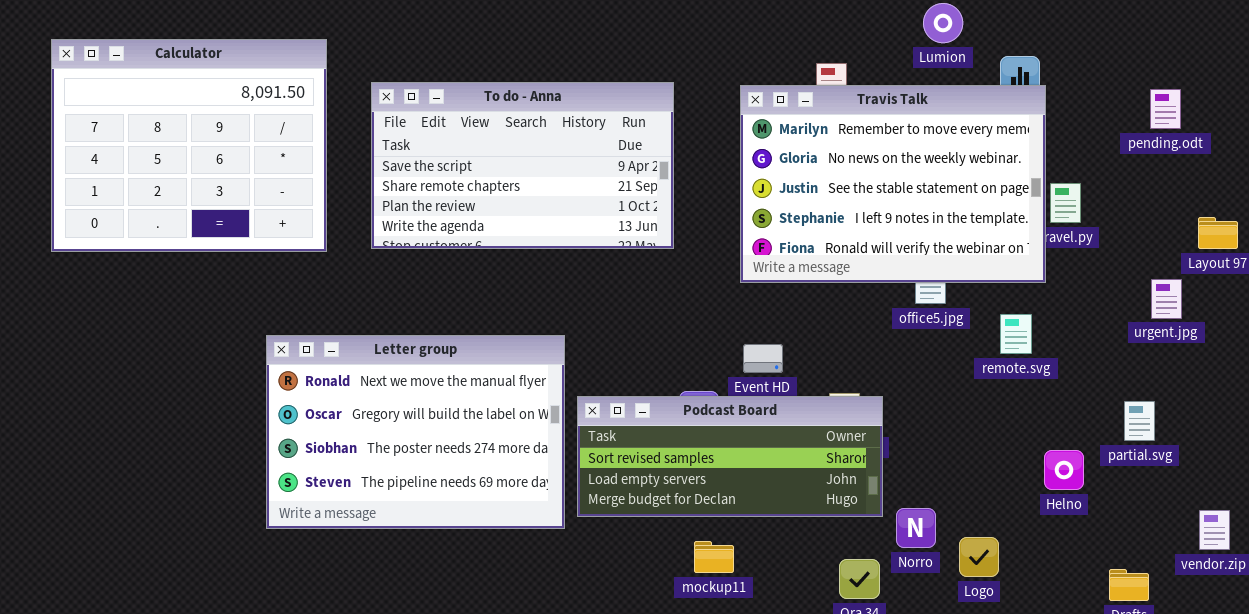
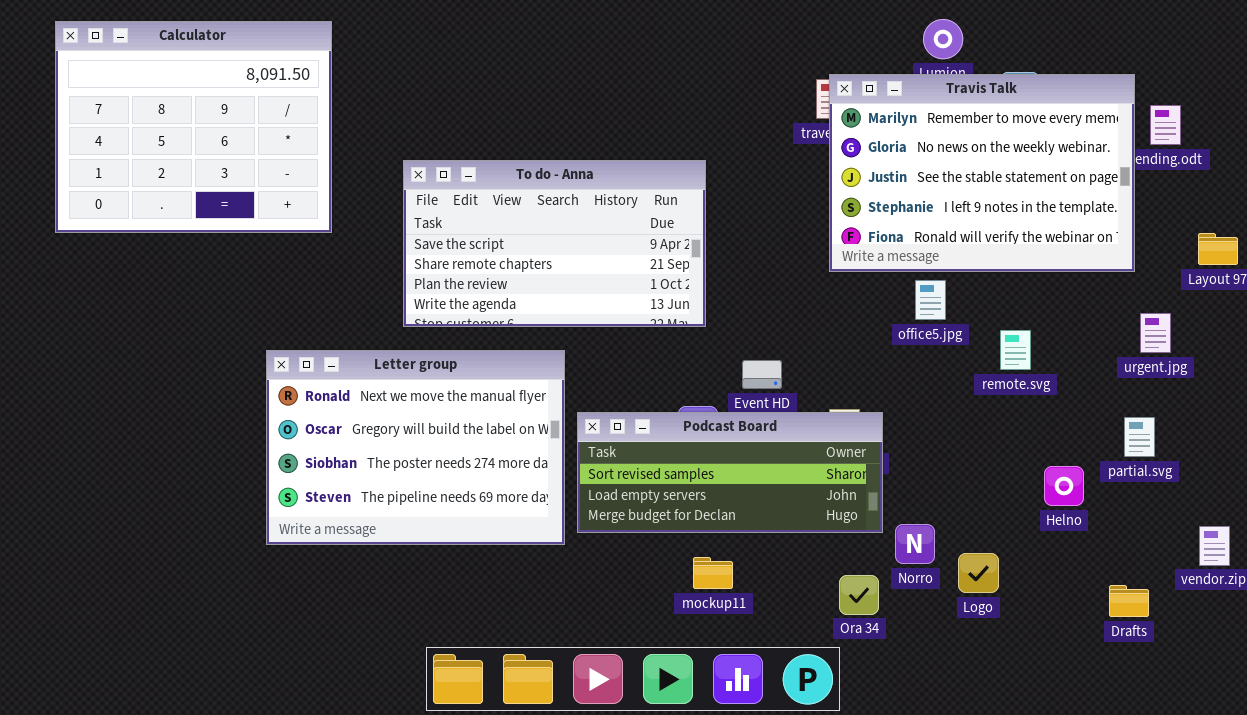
Calculator: [51,39,327,252] -> [55,21,332,233], moved
To do - Anna: [371,82,674,249] -> [403,160,706,327], moved
Travis Talk: [740,85,1046,283] -> [829,74,1135,272], moved
urgent.jpg: [1151,279,1182,319] -> [1140,313,1171,353], moved

